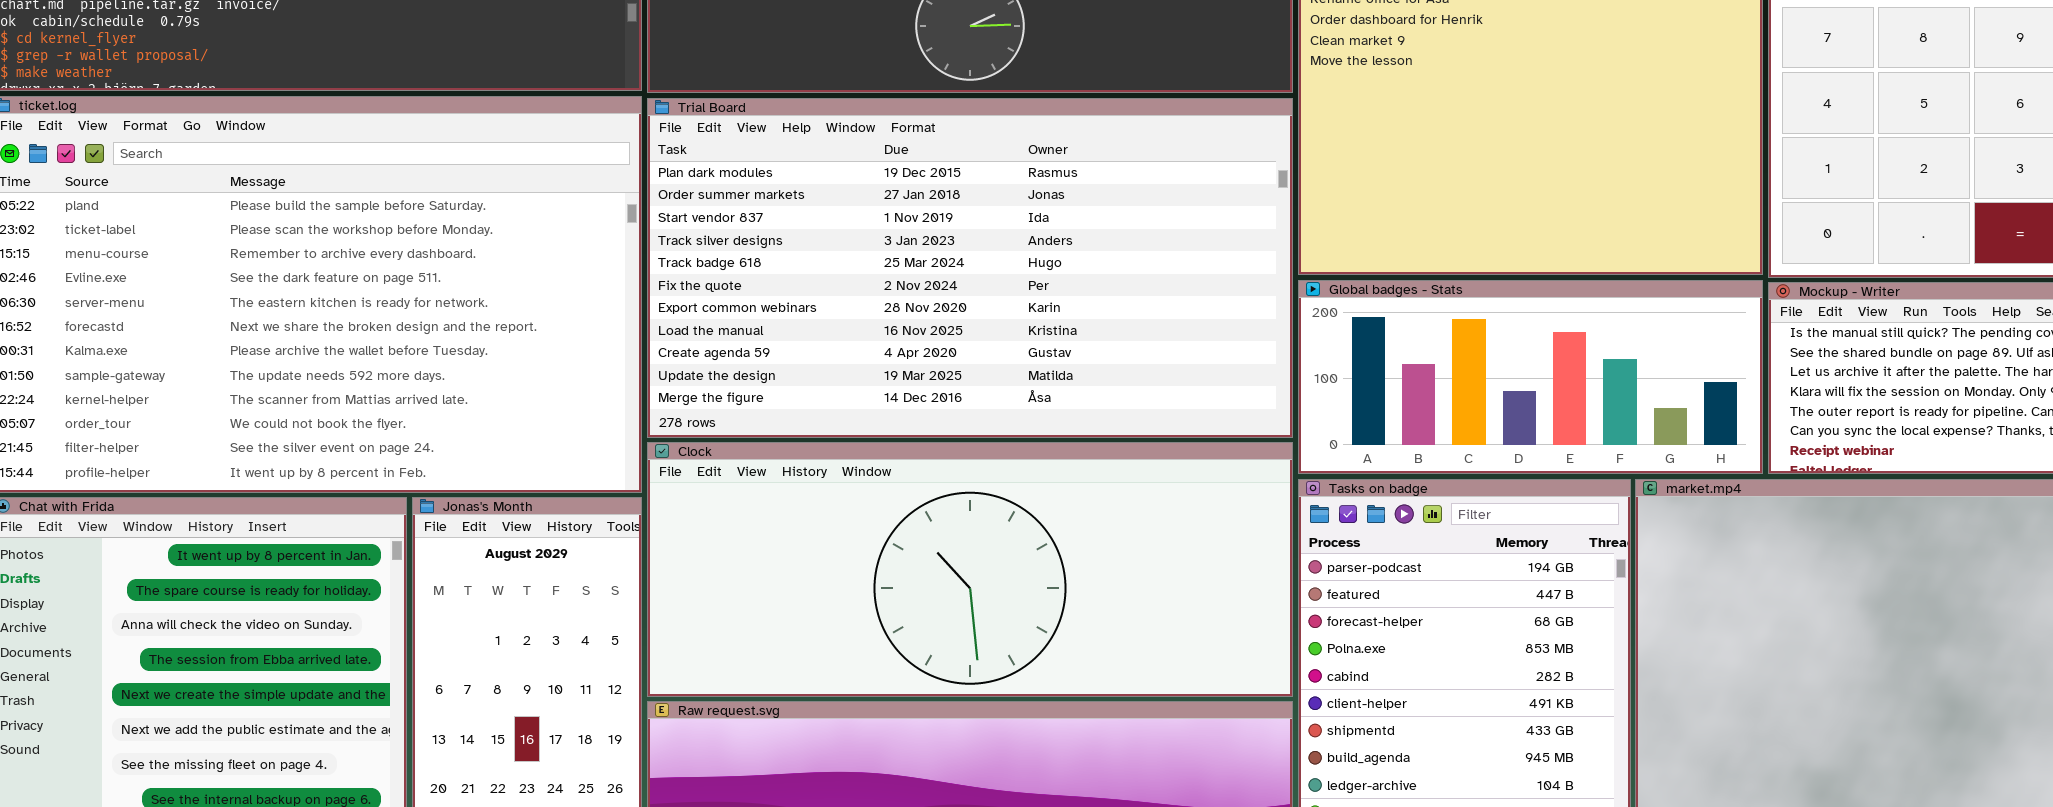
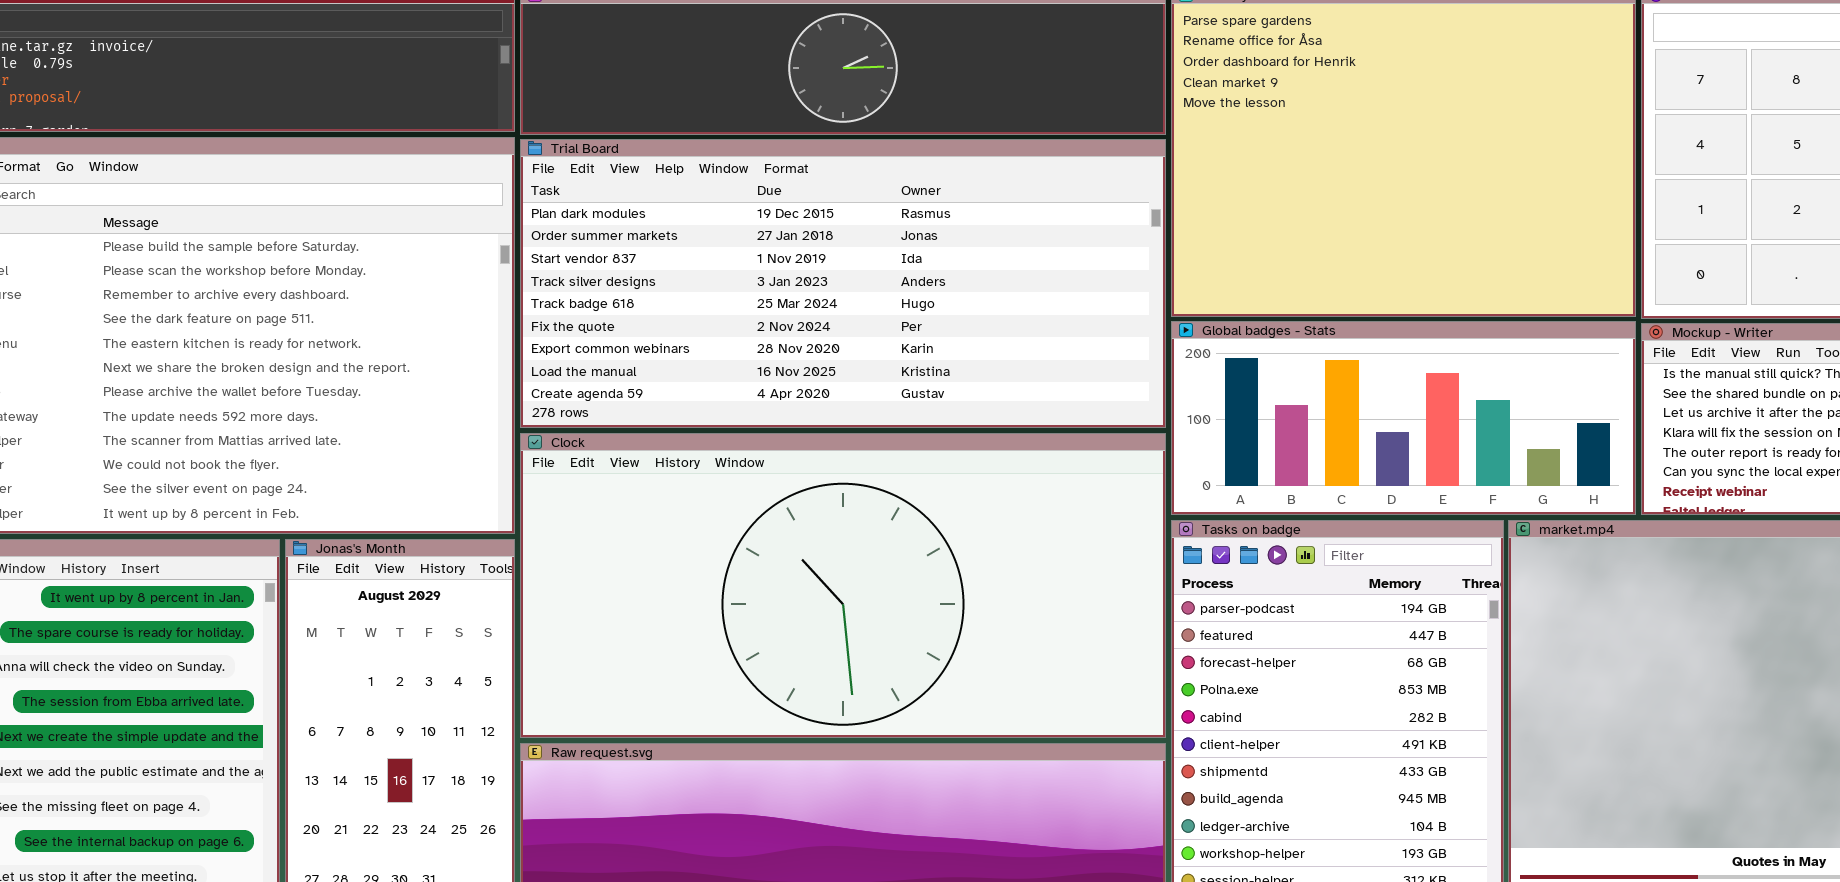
Trial Board: [647,98,1293,438] -> [520,139,1166,428], resized
Clock: [647,442,1293,697] -> [520,433,1166,738], resized

